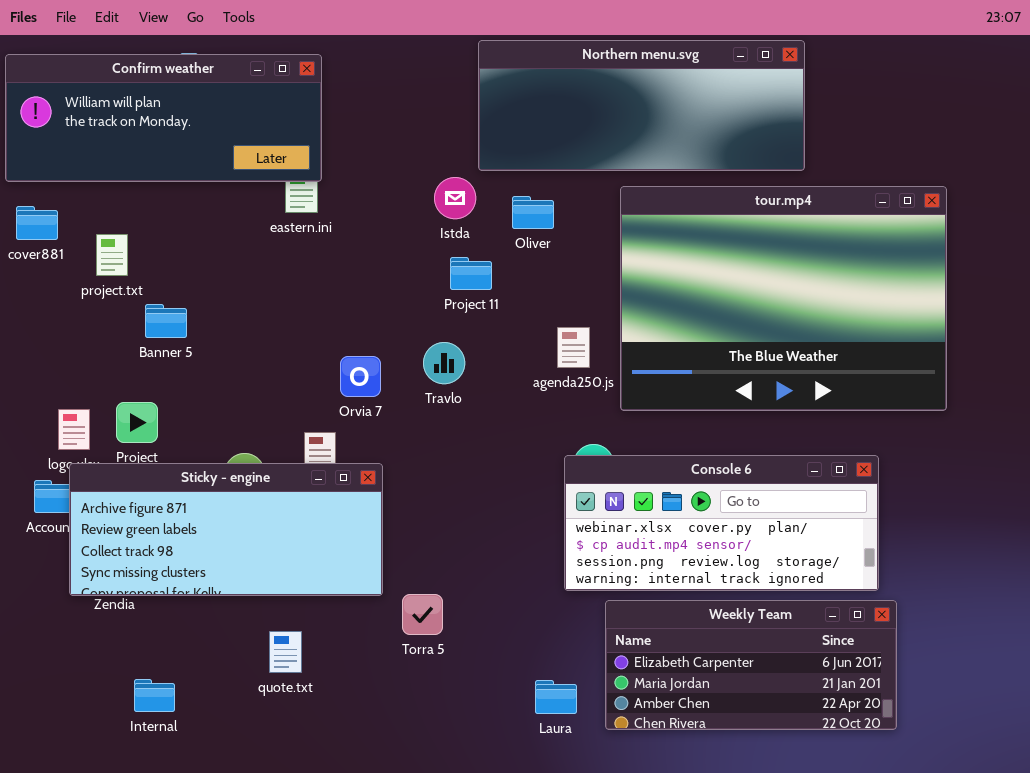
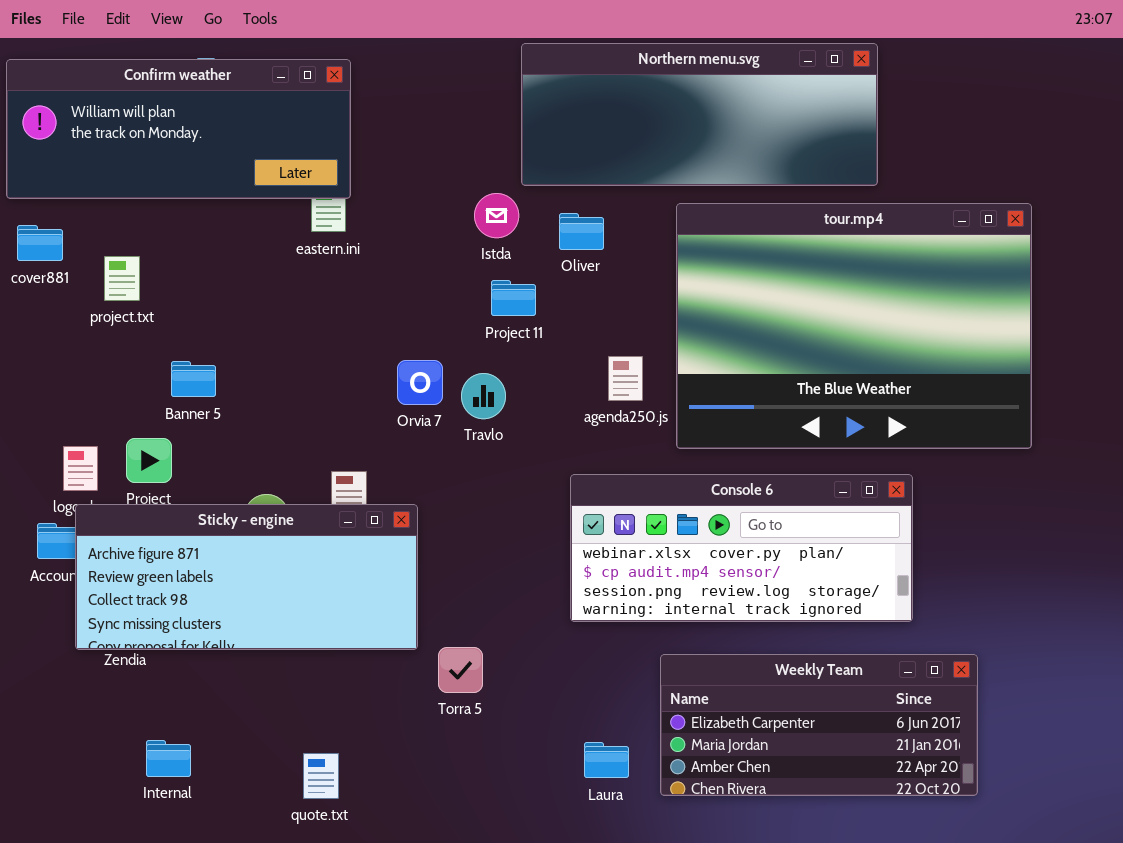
Banner 5: [145,304,187,338] -> [171,361,216,397], moved
Orvia 7: [340,356,381,397] -> [397,360,443,405], moved
Console 6: [564,455,879,591] -> [570,474,913,622], moved
quote.txt: [269,631,302,673] -> [303,753,339,799], moved

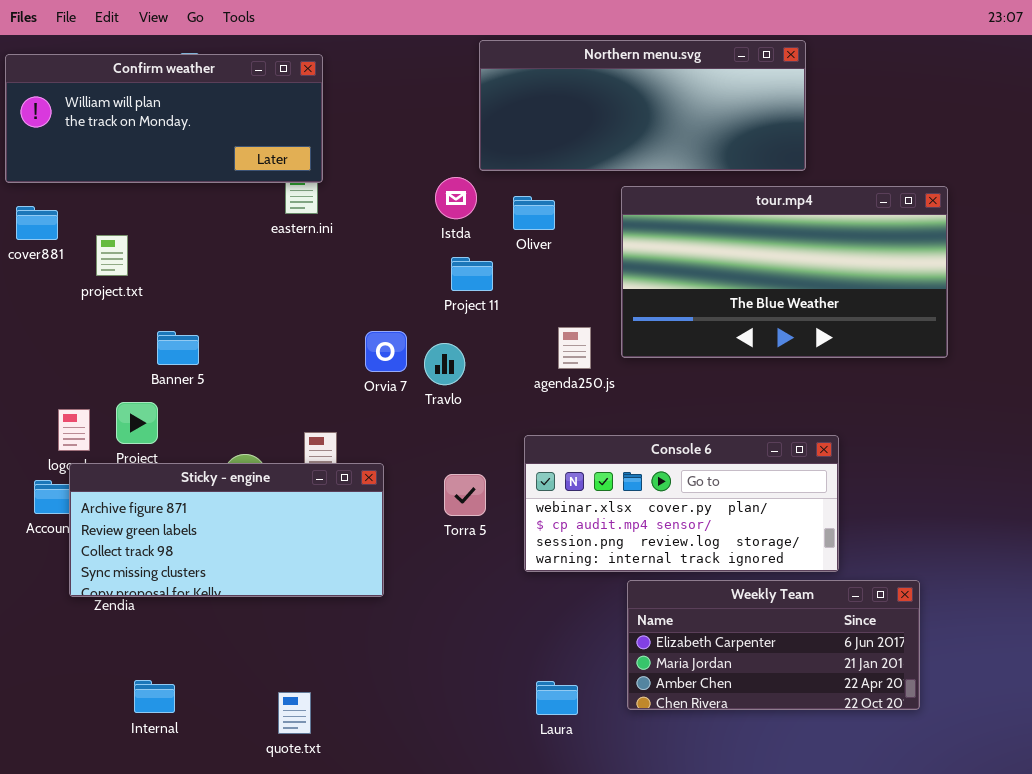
tour.mp4: [676,203,1032,449] -> [621,186,948,358], resized
Torra 5: [438,647,483,693] -> [444,474,486,516], moved
Weekly Team: [660,654,978,796] -> [627,580,920,710], moved

